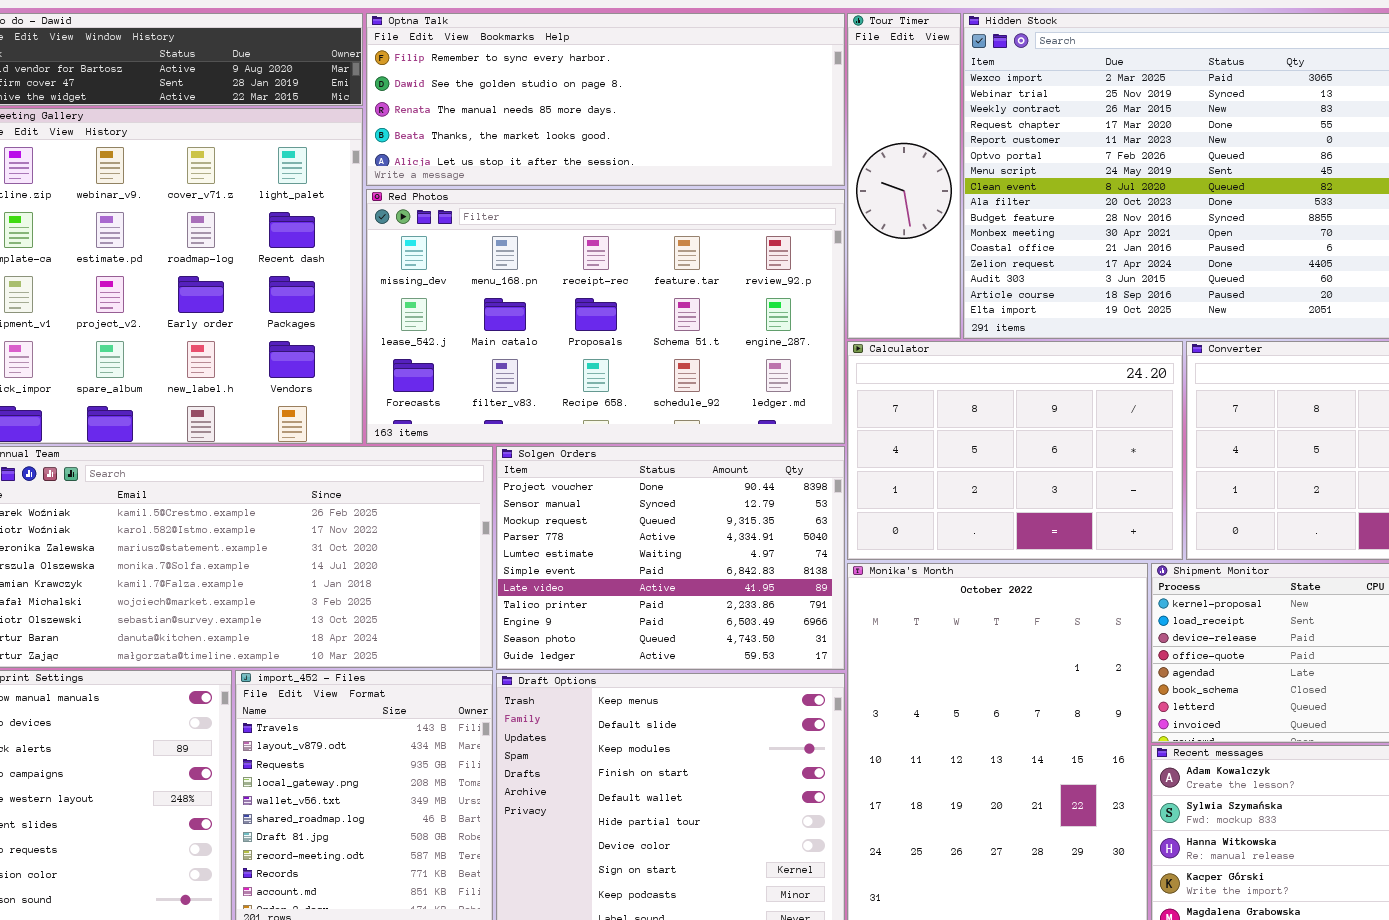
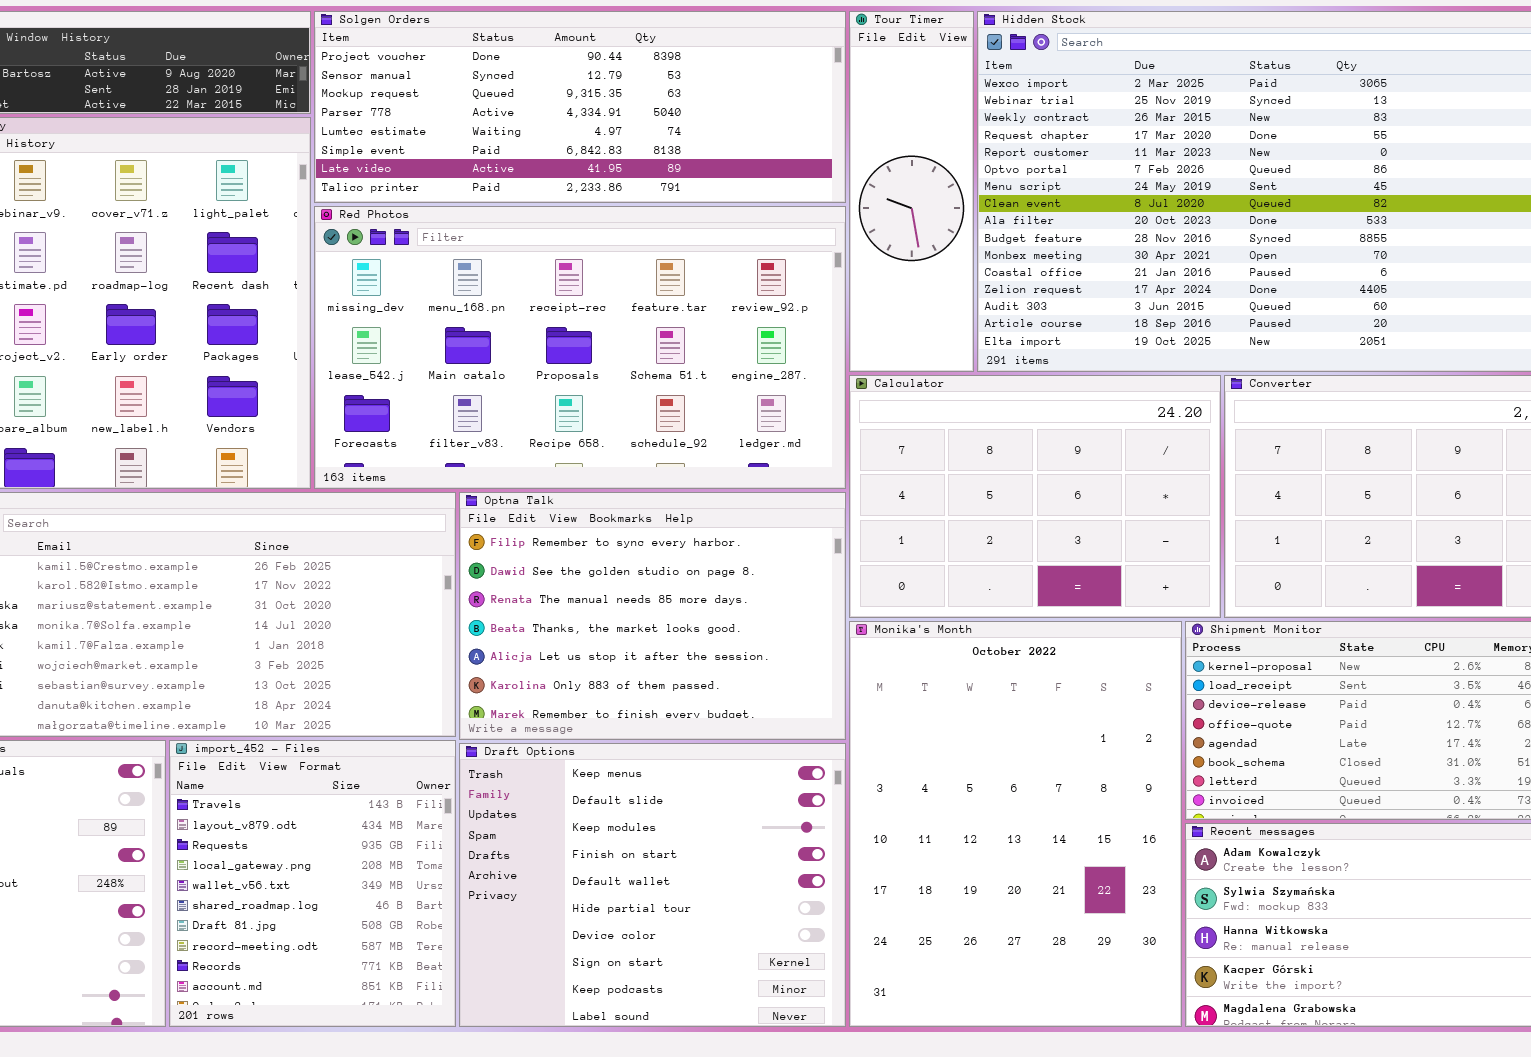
Optna Talk: [366,13,845,186] -> [459,492,846,740], moved, resized
Solgen Orders: [496,446,845,670] -> [314,11,846,203], moved, resized

